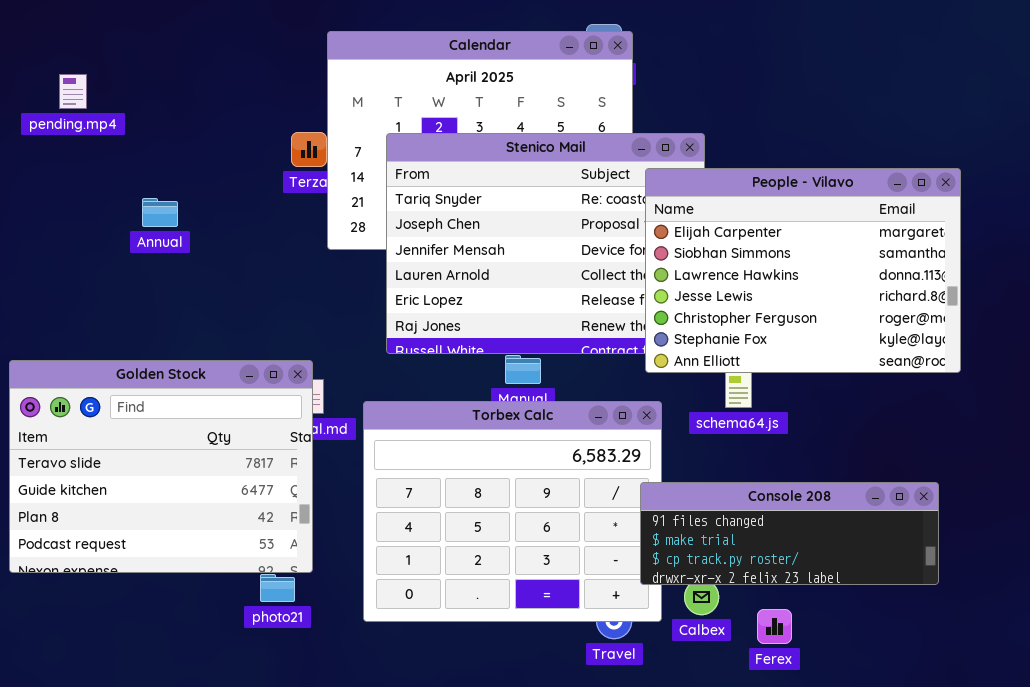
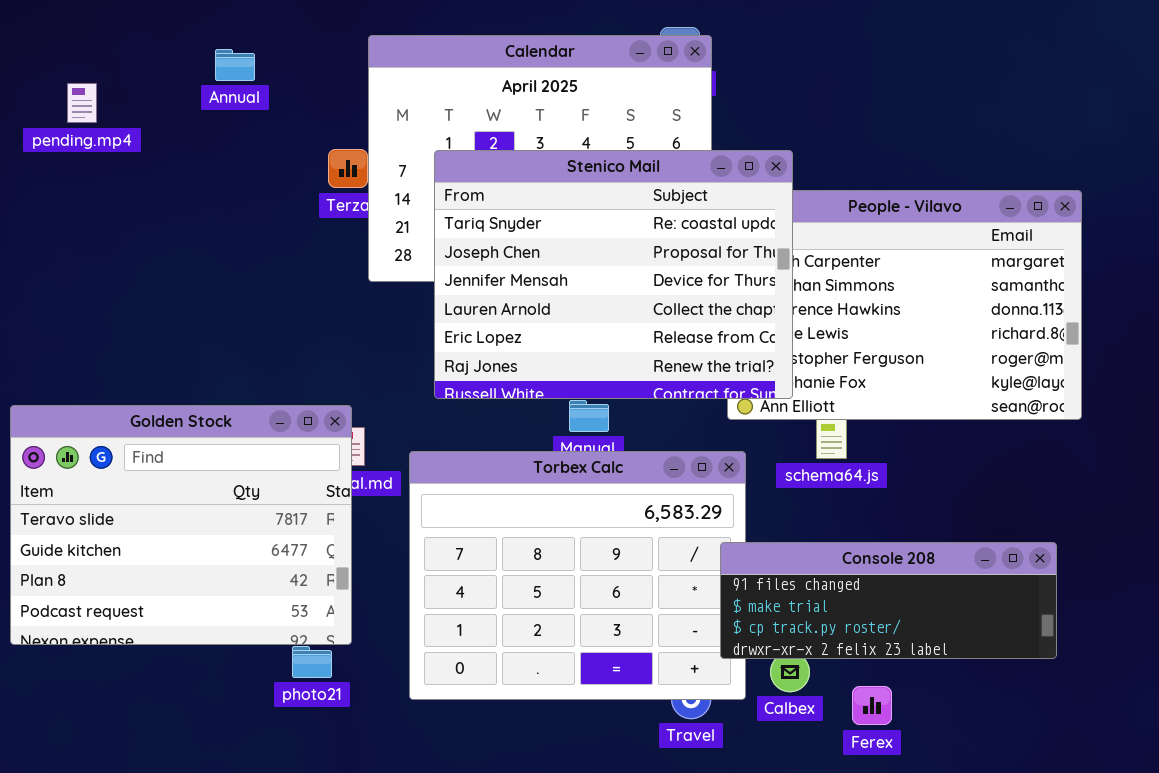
Stenico Mail: [386,133,705,354] -> [434,150,793,399], raised
Annual: [142,198,178,227] -> [215,49,255,81], moved

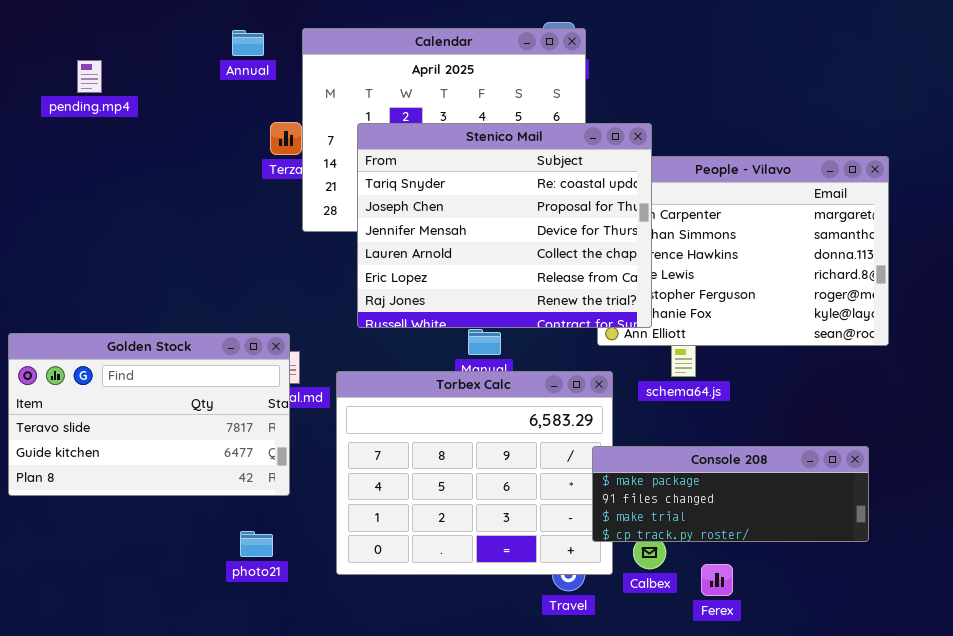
Annual: [215,49,255,81] -> [232,30,264,56], moved
pending.mp4: [67,83,97,123] -> [77,60,102,93], moved
Golden Stock: [10,405,352,645] -> [8,333,290,496], resized
Console 208: [720,542,1057,659] -> [592,446,869,542], scrolled up 1 row

